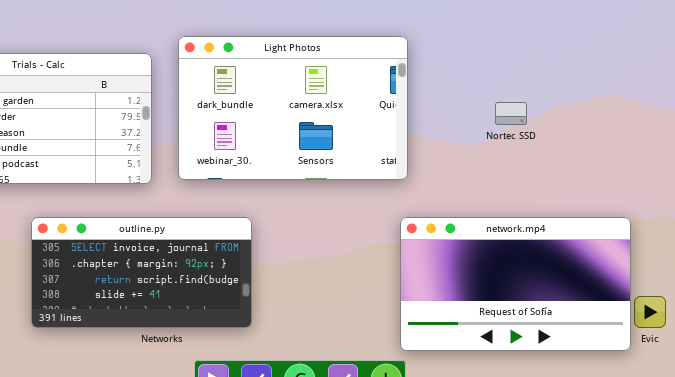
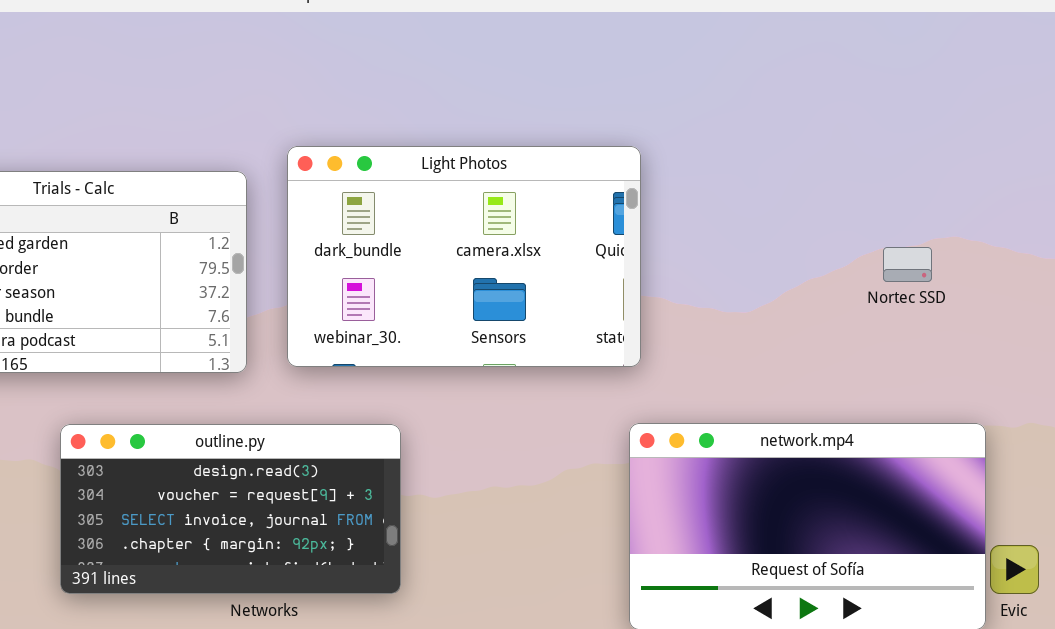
Nortec SSD: [495,102,527,125] -> [883,247,932,282], moved
outline.py: [31,217,252,328] -> [60,424,401,594], scrolled up 2 rows

